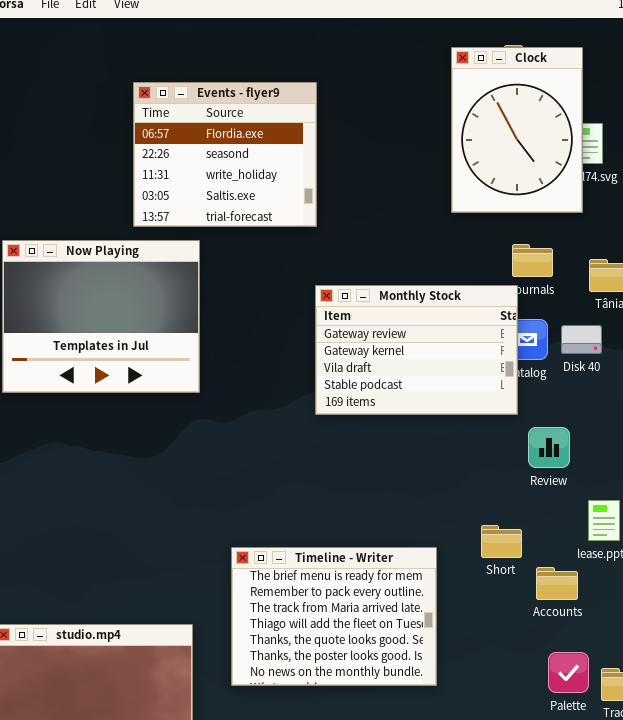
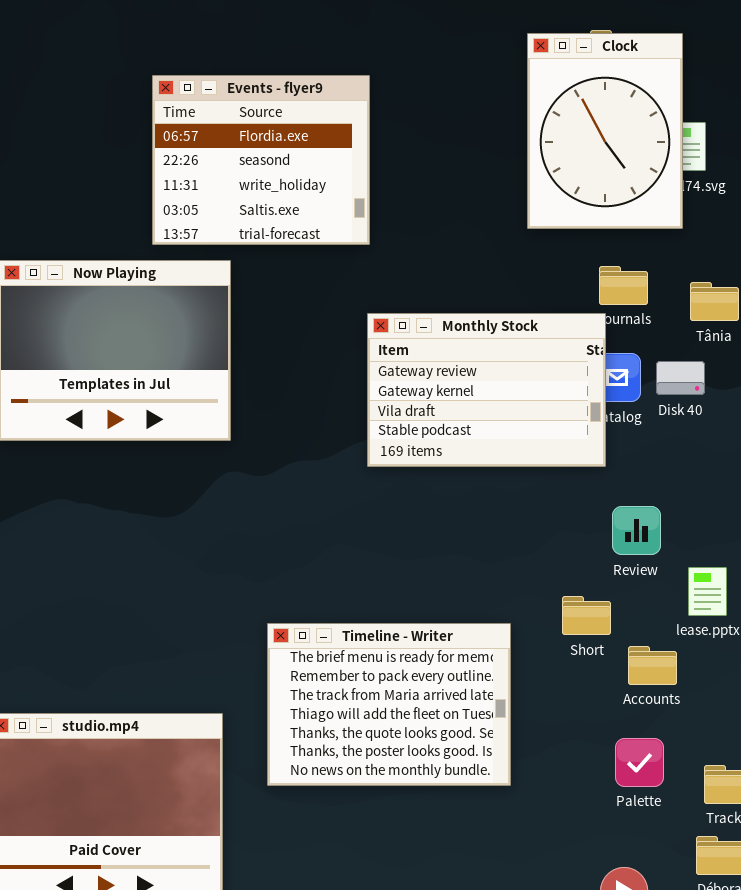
Review: [528,427,570,468] -> [612,506,661,555], moved
Palette: [548,652,589,693] -> [615,738,664,787], moved

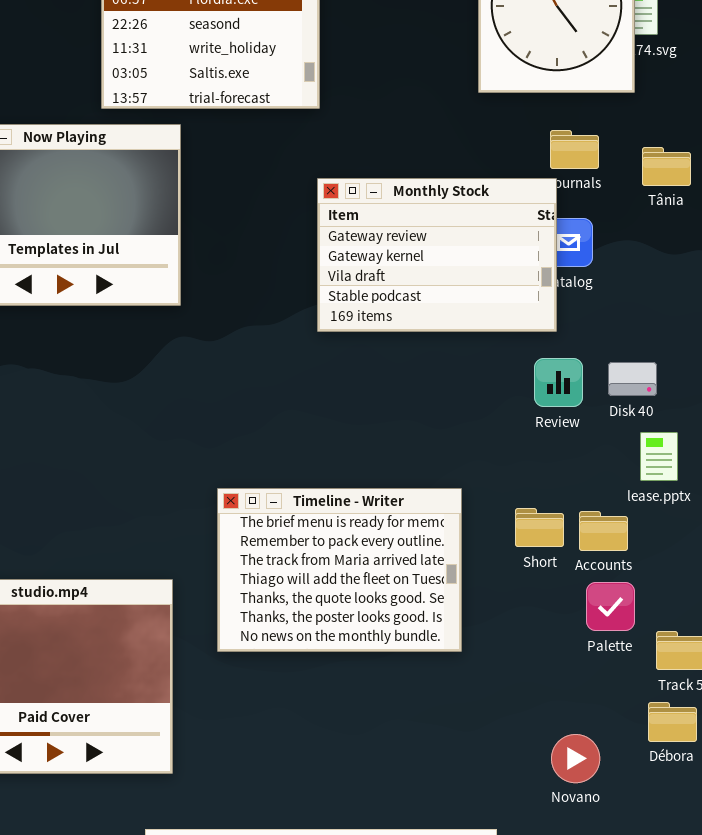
Disk 40: [656,361,705,395] -> [608,362,657,396], moved
Review: [612,506,661,555] -> [534,358,583,407], moved
Short: [562,596,611,635] -> [515,508,564,547], moved
Palette: [615,738,664,787] -> [586,582,635,631], moved

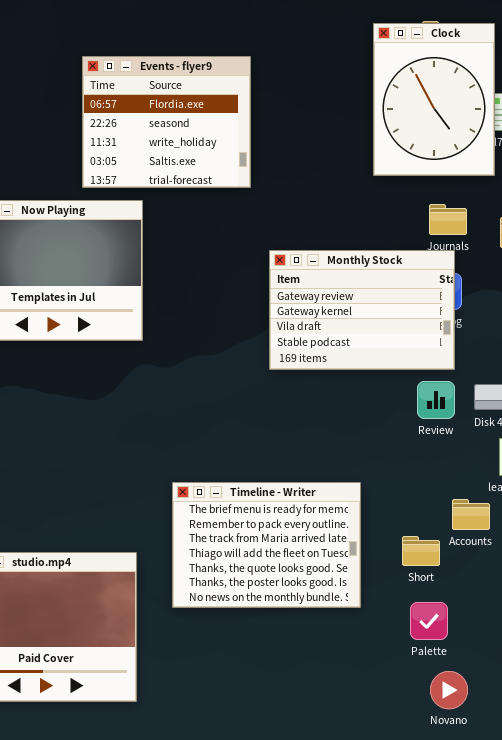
Monthly Stock: [317,178,557,332] -> [269,250,455,370], moved
Short: [515,508,564,547] -> [402,536,440,566], moved
Palette: [586,582,635,631] -> [410,602,448,640], moved

